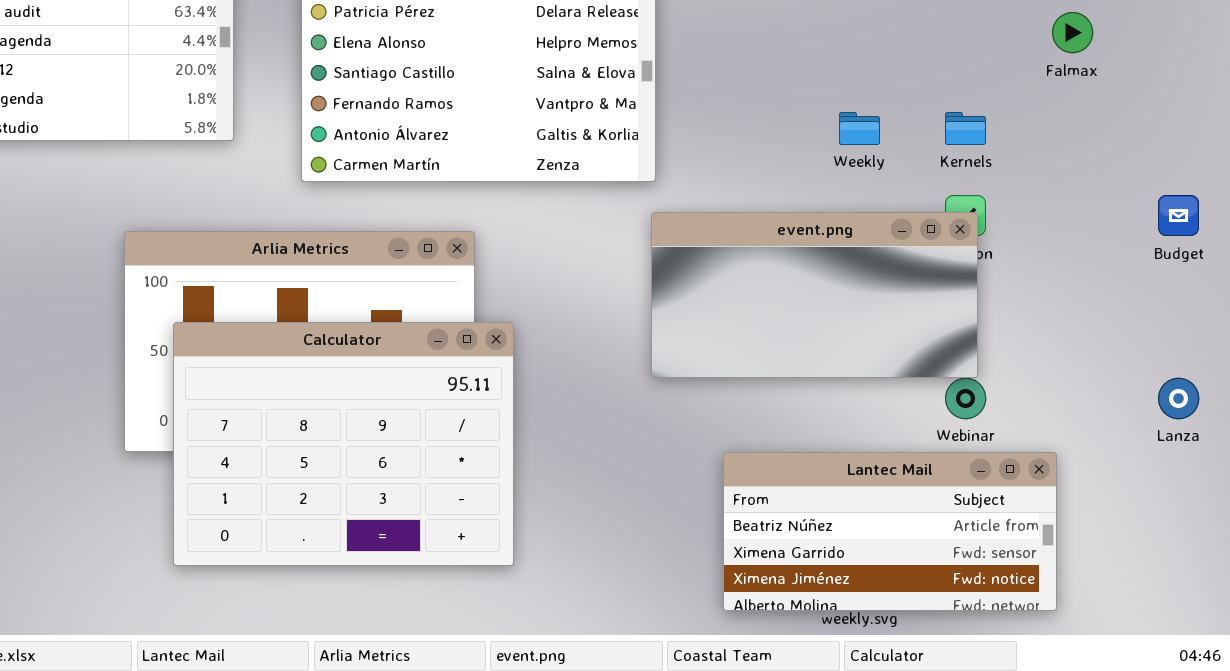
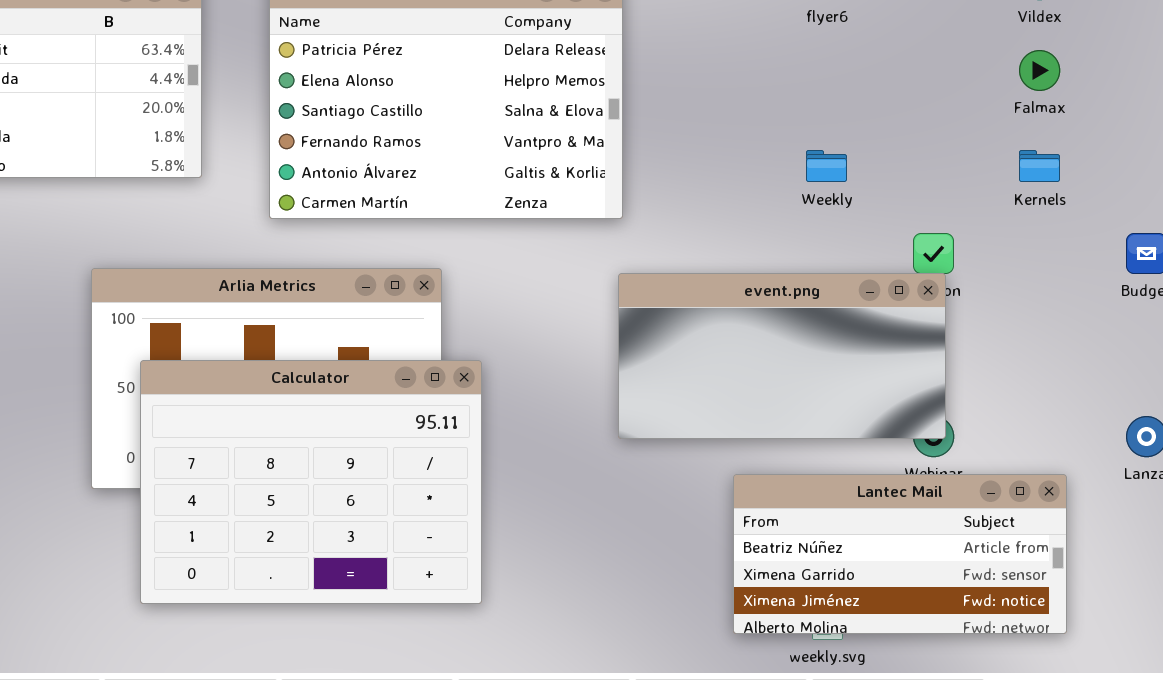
Kernels: [945,112,986,145] -> [1019,150,1060,182], moved
event.png: [651,212,978,378] -> [618,273,946,439], moved
Lantec Mail: [723,452,1057,611] -> [733,474,1067,634], moved

